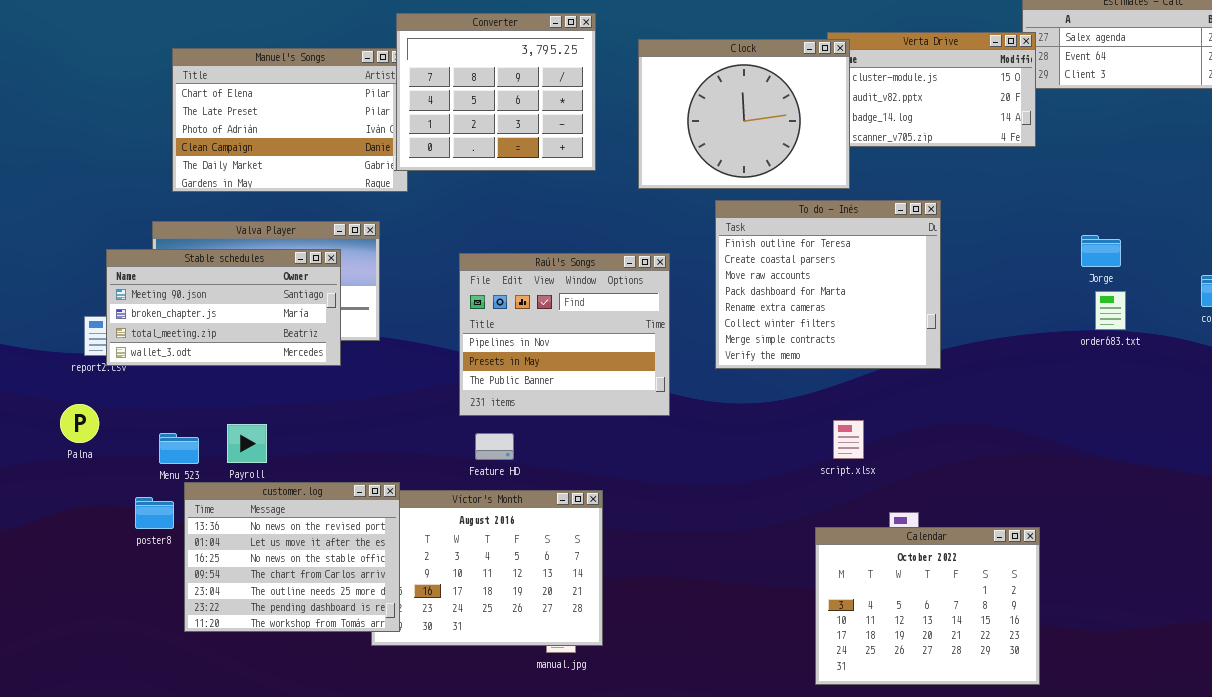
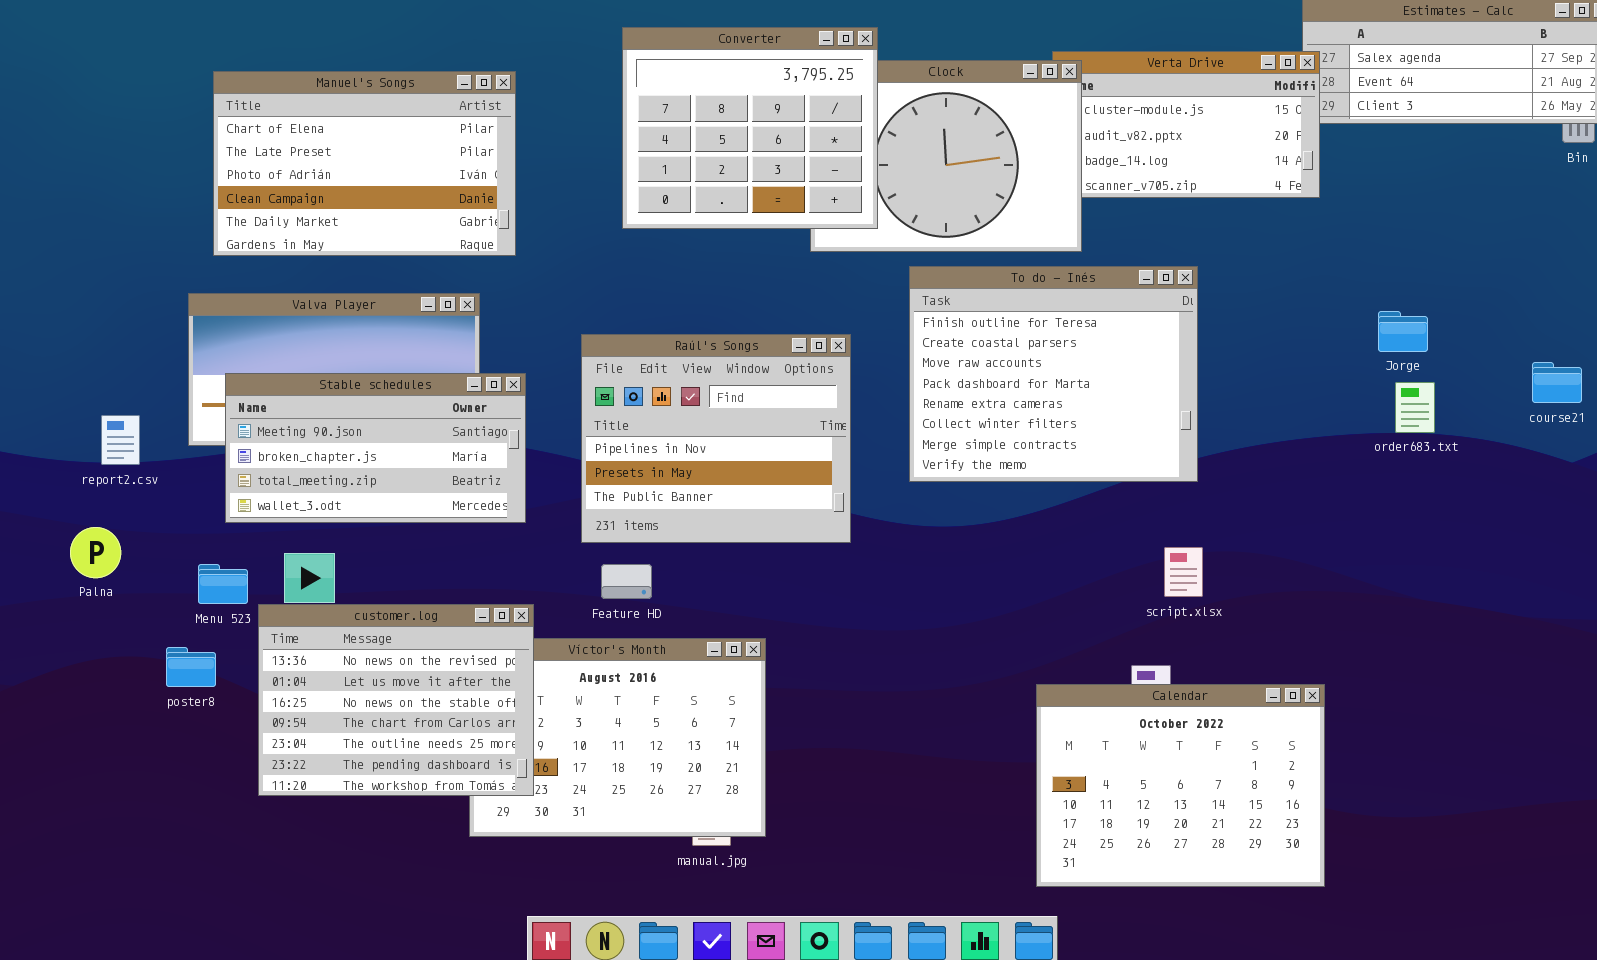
Converter: [396,13,596,171] -> [622,27,878,229], moved
Stable schedules: [106,249,341,366] -> [225,373,526,523], moved
script.xlsx: [833,420,864,459] -> [1164,547,1203,597], moved
customer.log: [184,482,400,632] -> [258,604,534,796], moved

